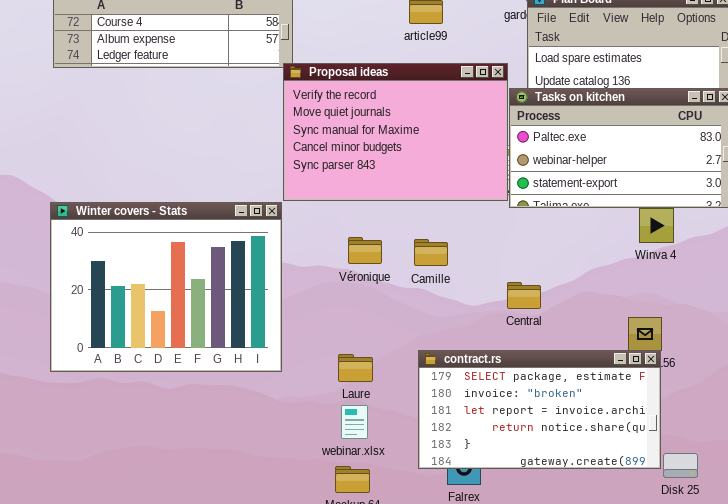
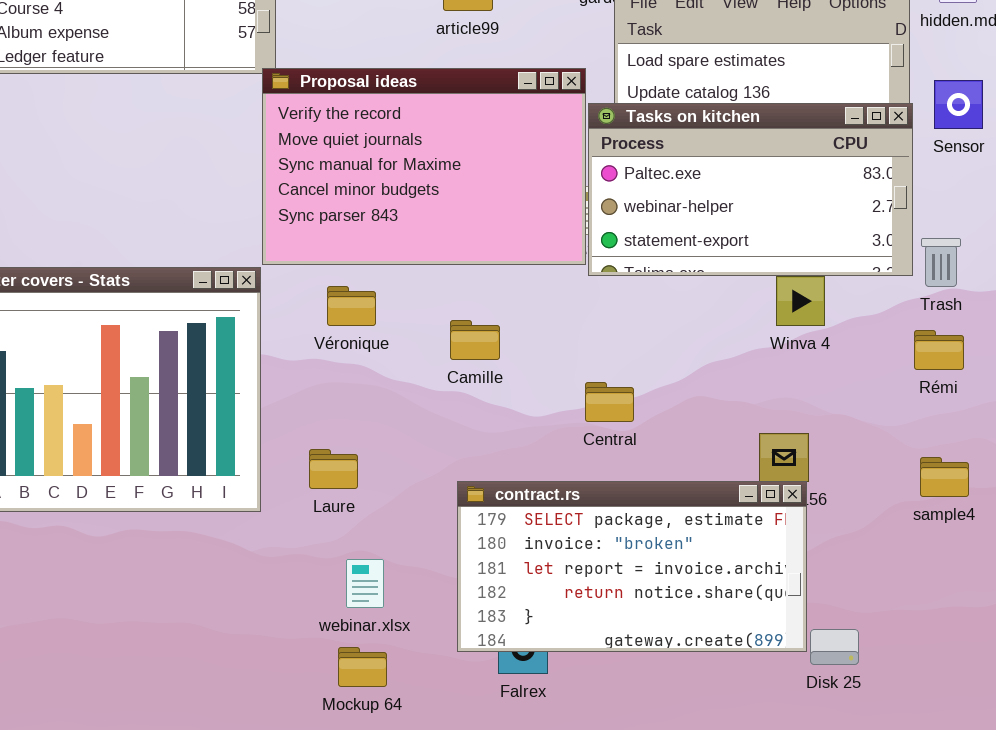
Véronique: [348,237,382,264] -> [327,286,376,326], moved
Laure: [338,354,373,382] -> [309,449,358,489], moved

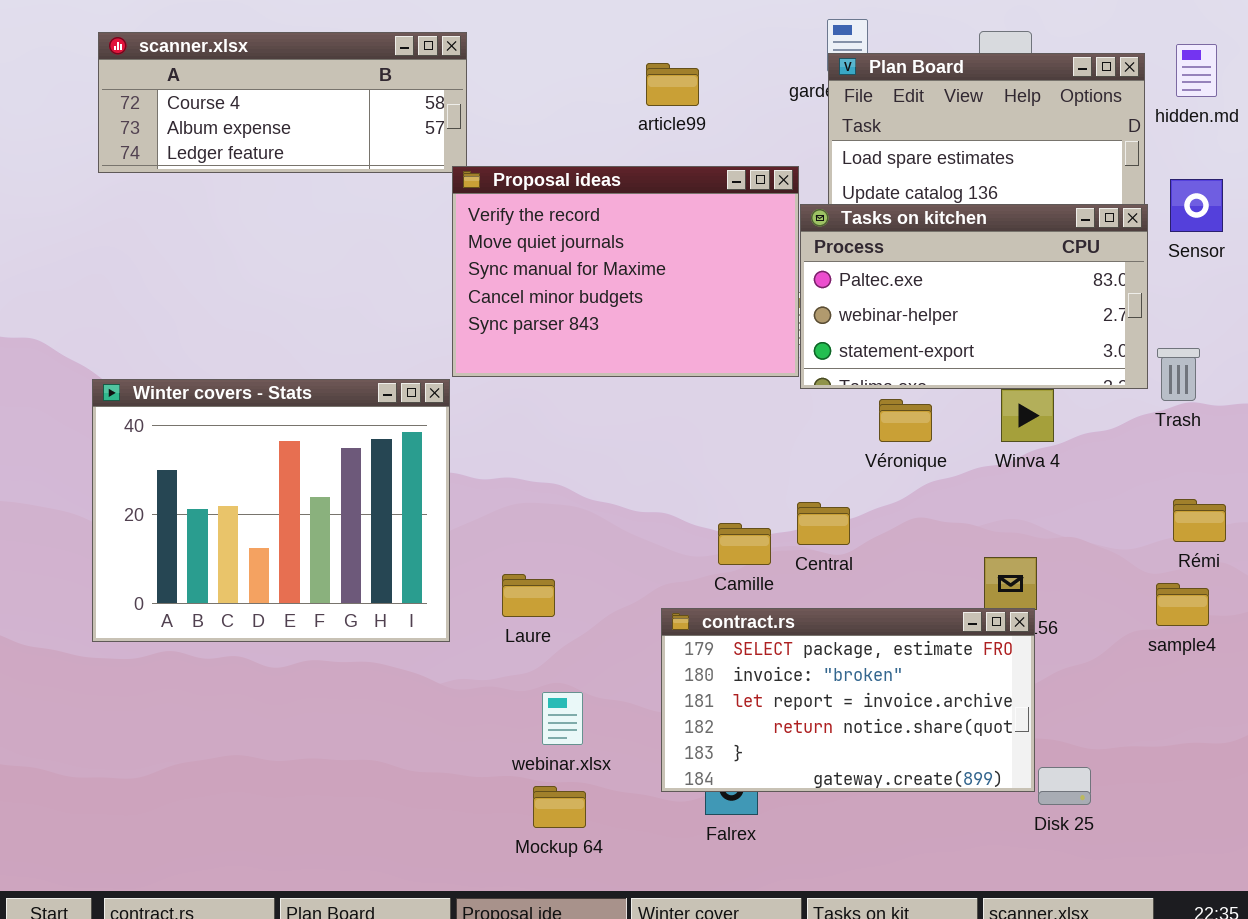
Véronique: [327,286,376,326] -> [879,399,932,442], moved
Camille: [450,320,500,360] -> [718,523,771,565], moved
Rémi: [914,330,964,370] -> [1173,499,1226,542], moved

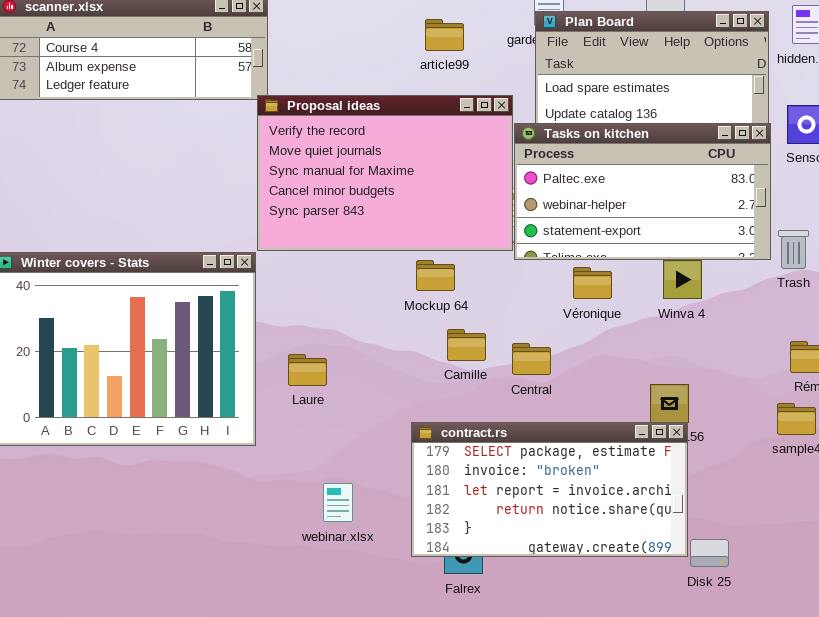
article99: [646,63,699,106] -> [425,19,464,51], moved
Camille: [718,523,771,565] -> [447,329,486,361], moved
Laure: [502,574,555,617] -> [288,354,327,386], moved
Mockup 64: [533,786,586,828] -> [416,260,455,291], moved

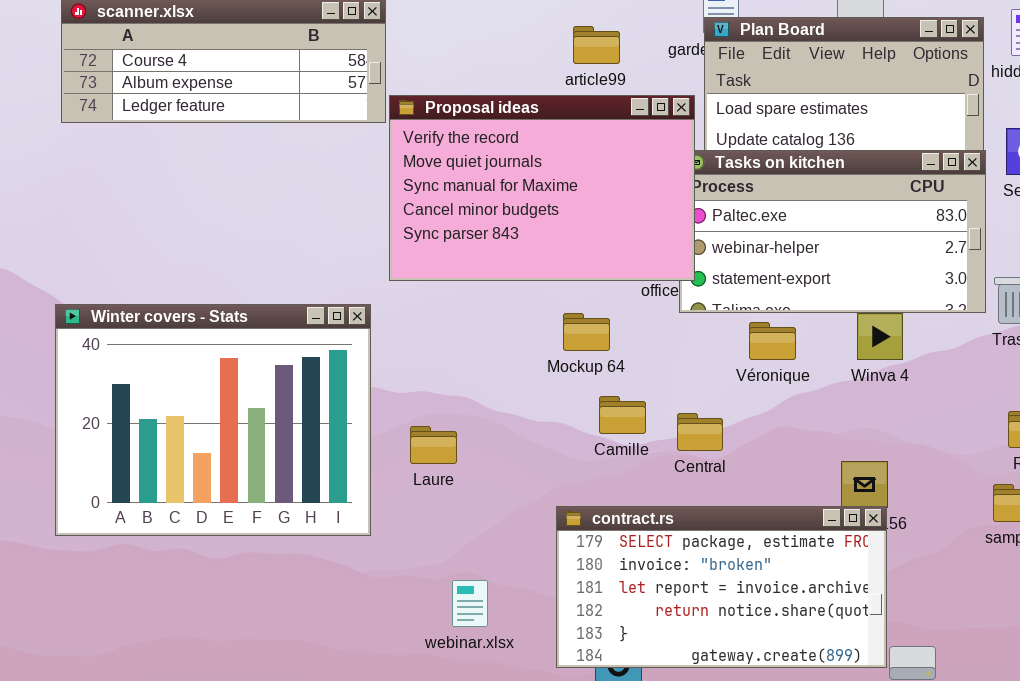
Proposal ideas: [257,95,513,251] -> [389,95,695,281], moved

